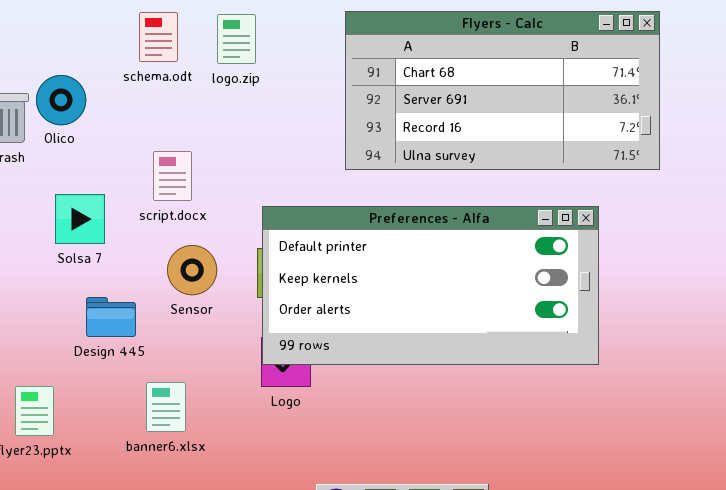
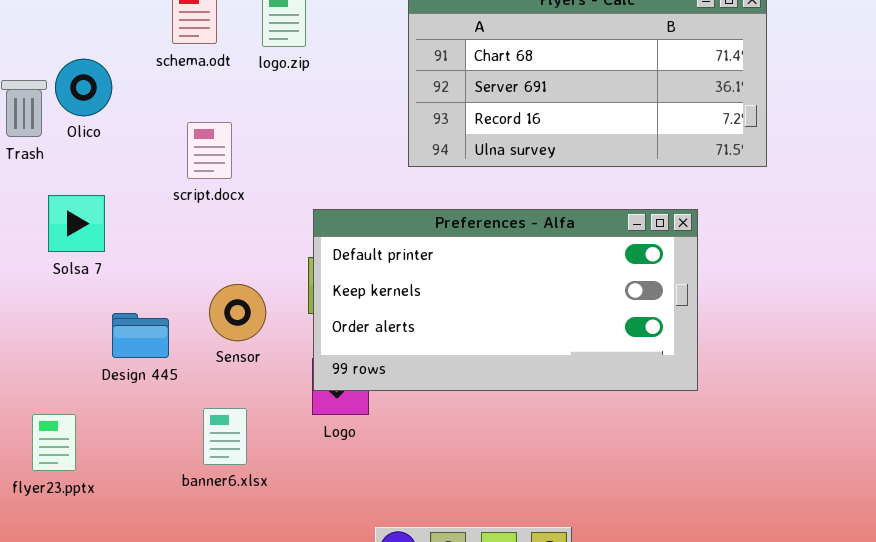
script.docx: [153,151,192,201] -> [187,122,232,179], moved
Solsa 7: [55,194,105,244] -> [48,195,105,252], moved
Sensor: [167,245,217,295] -> [209,284,266,341], moved
banner6.xlsx: [146,382,186,432] -> [203,408,247,465], moved

